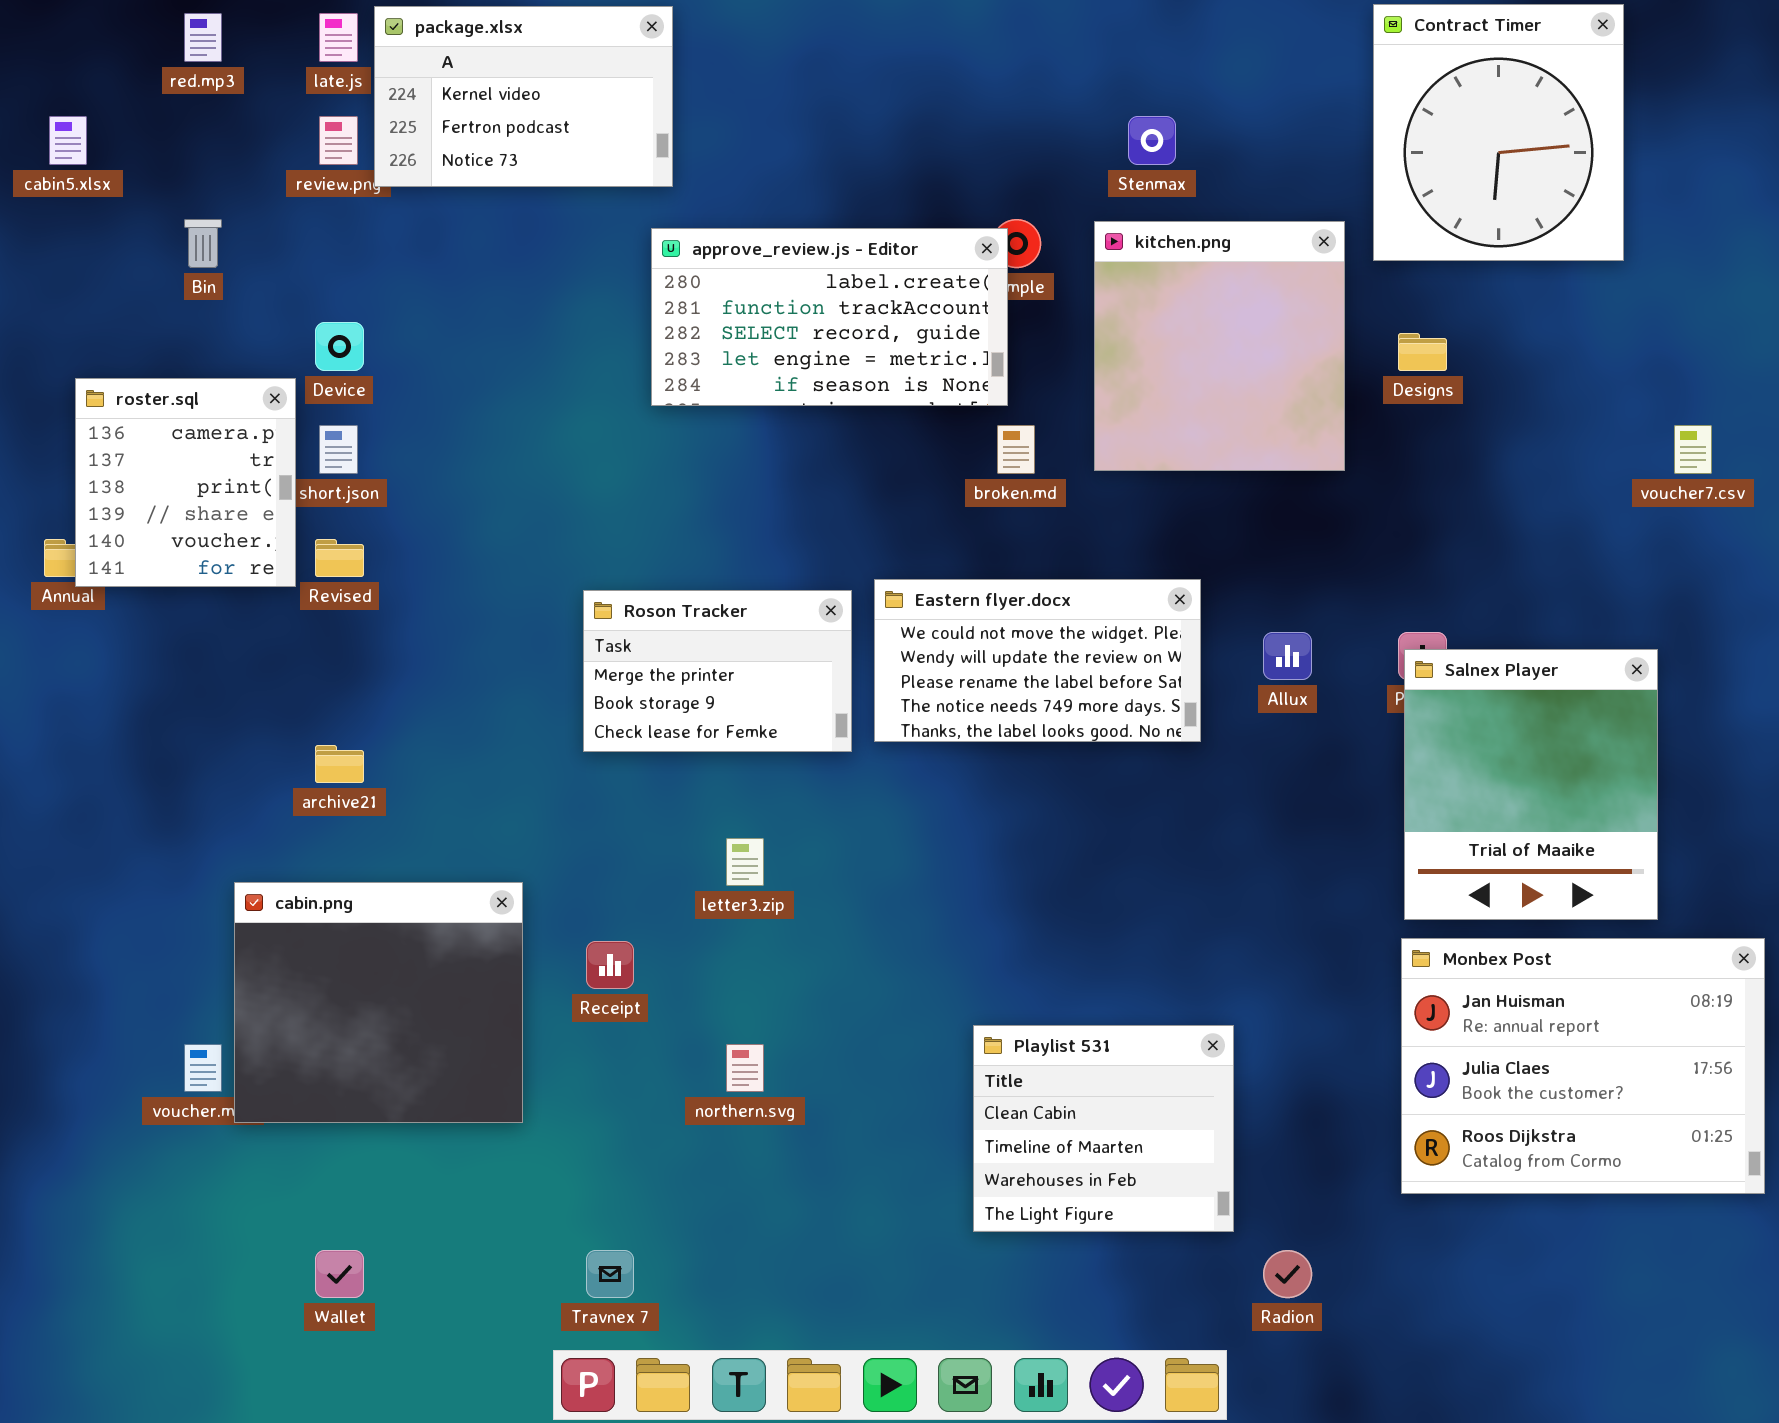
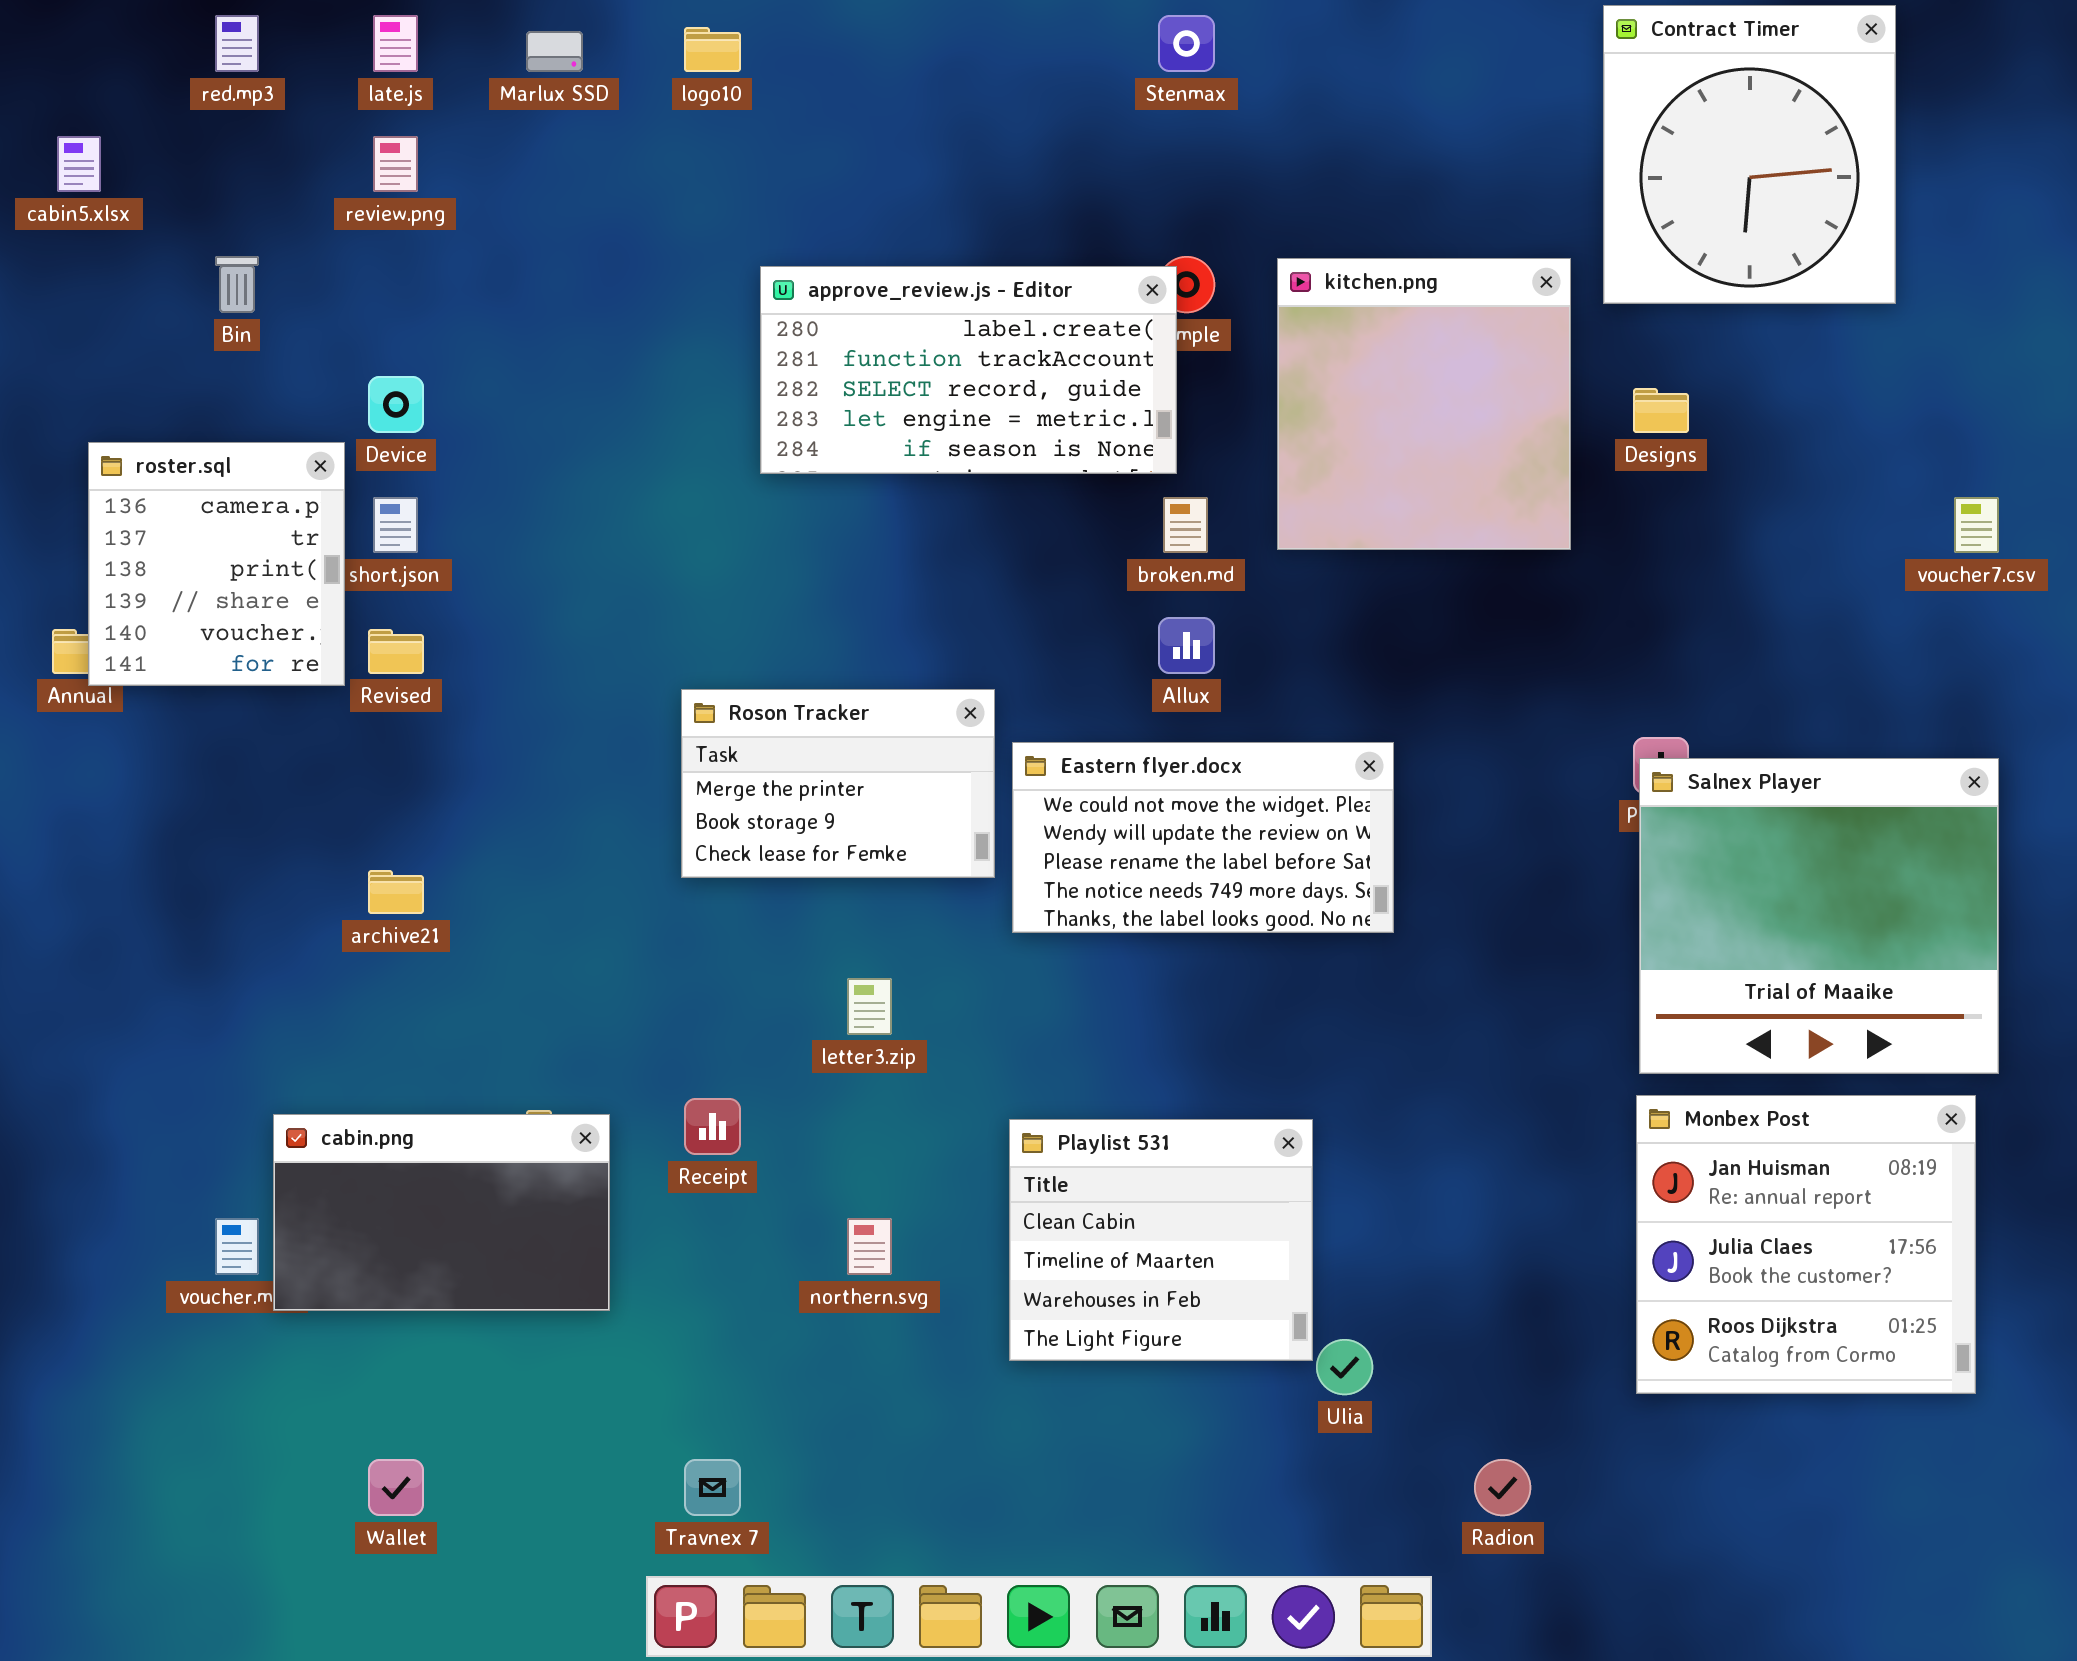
package.xlsx: [374,6,673,187] -> none, closed
Stenmax: [1128,116,1176,165] -> [1158,15,1215,72], moved
Eastern flyer.docx: [874,579,1201,742] -> [1012,742,1394,933], moved
Allux: [1263,632,1312,680] -> [1158,617,1215,674], moved
Salnex Player: [1404,649,1658,920] -> [1639,758,1999,1074], resized
cabin.png: [234,882,523,1123] -> [273,1114,610,1311], resized
Monbex Post: [1401,938,1765,1194] -> [1636,1095,1976,1394], resized
Playlist 531: [973,1025,1234,1232] -> [1009,1119,1313,1361], moved

